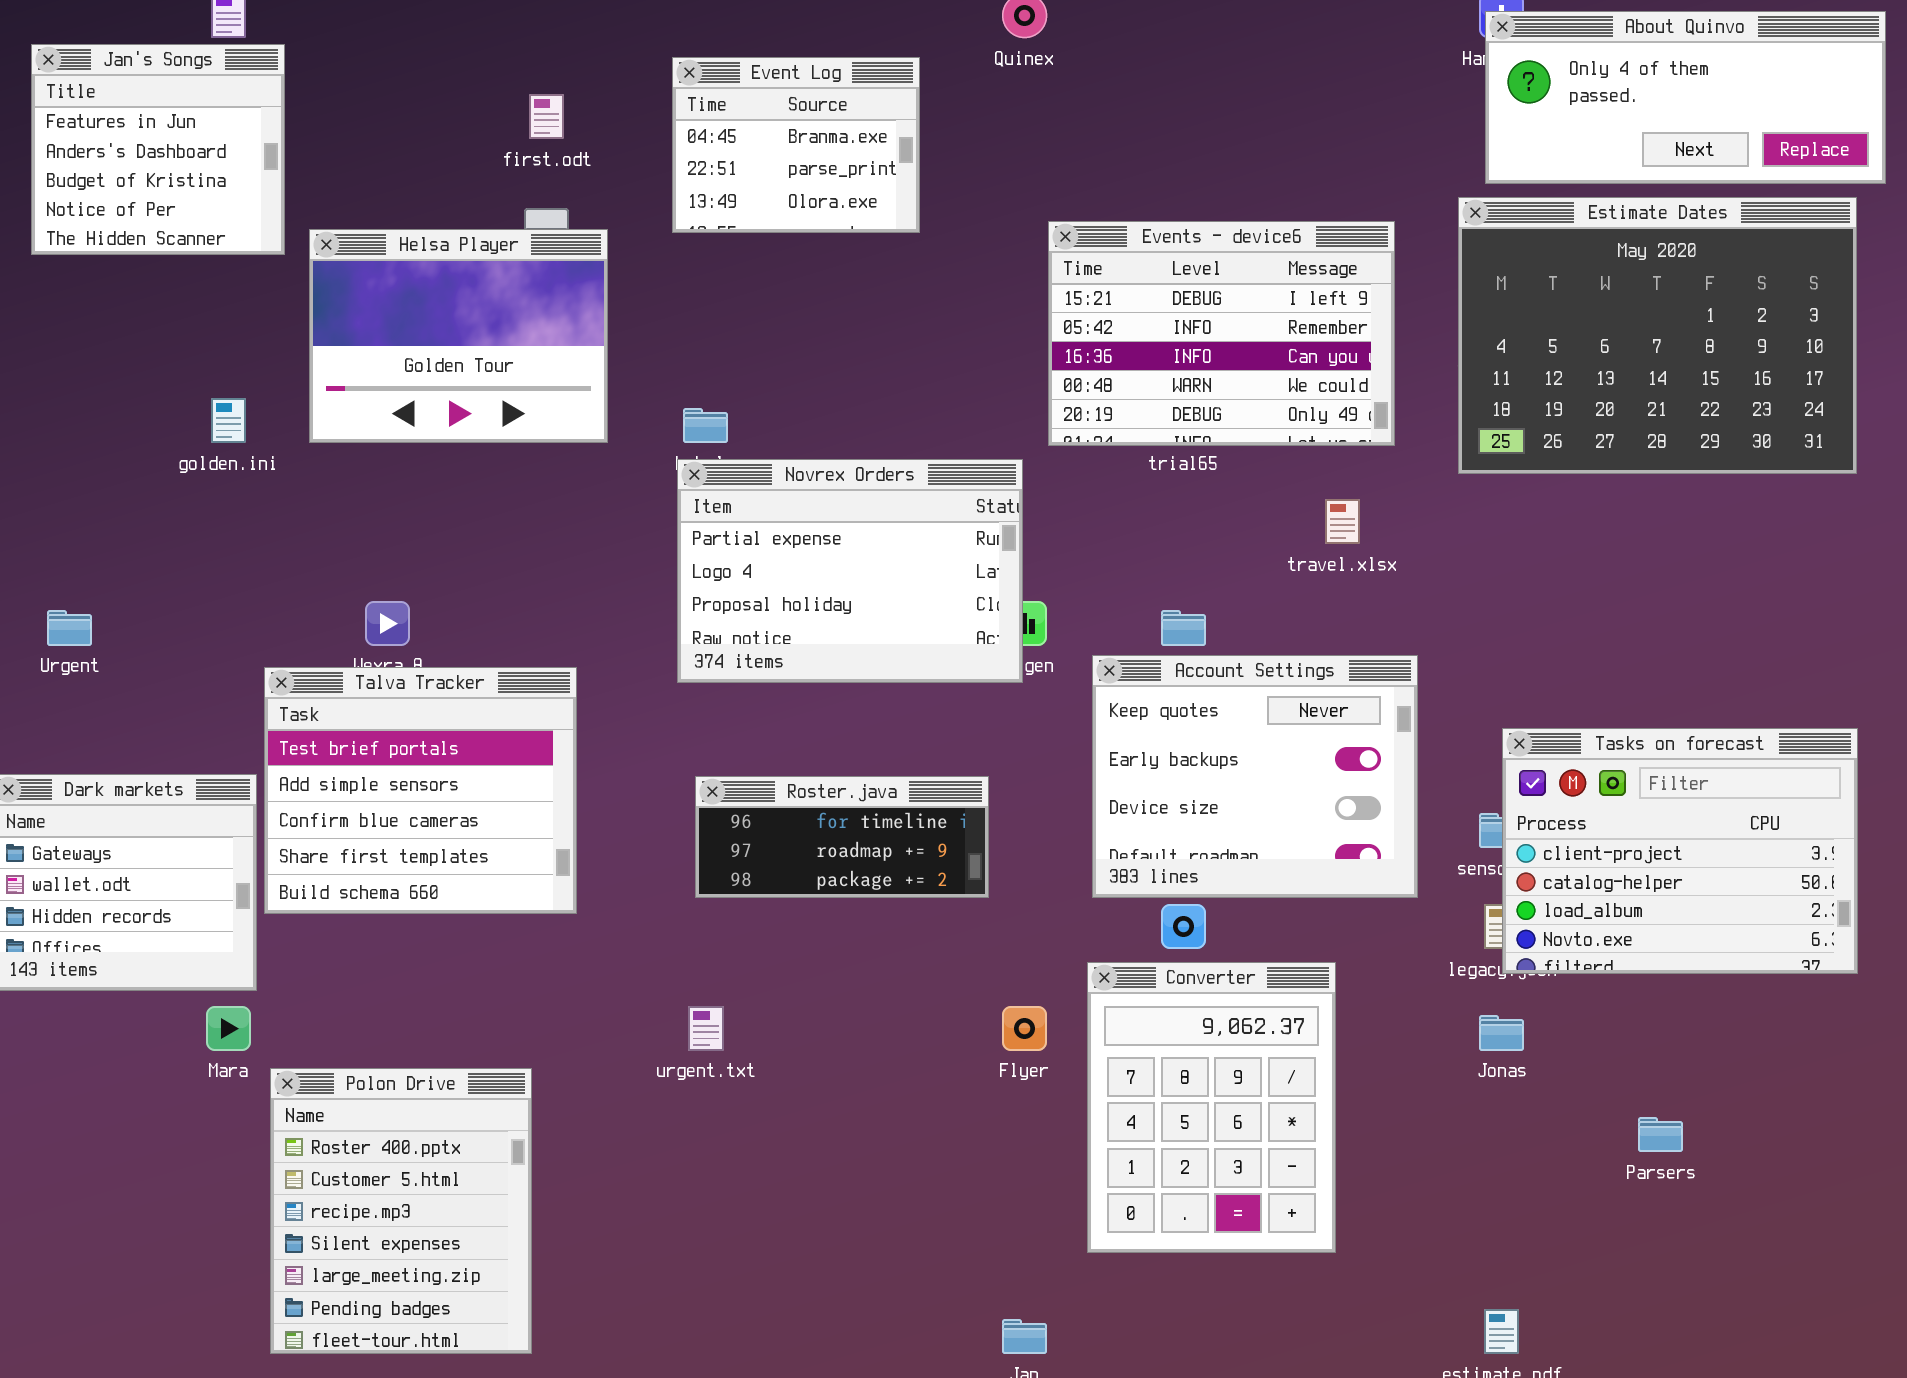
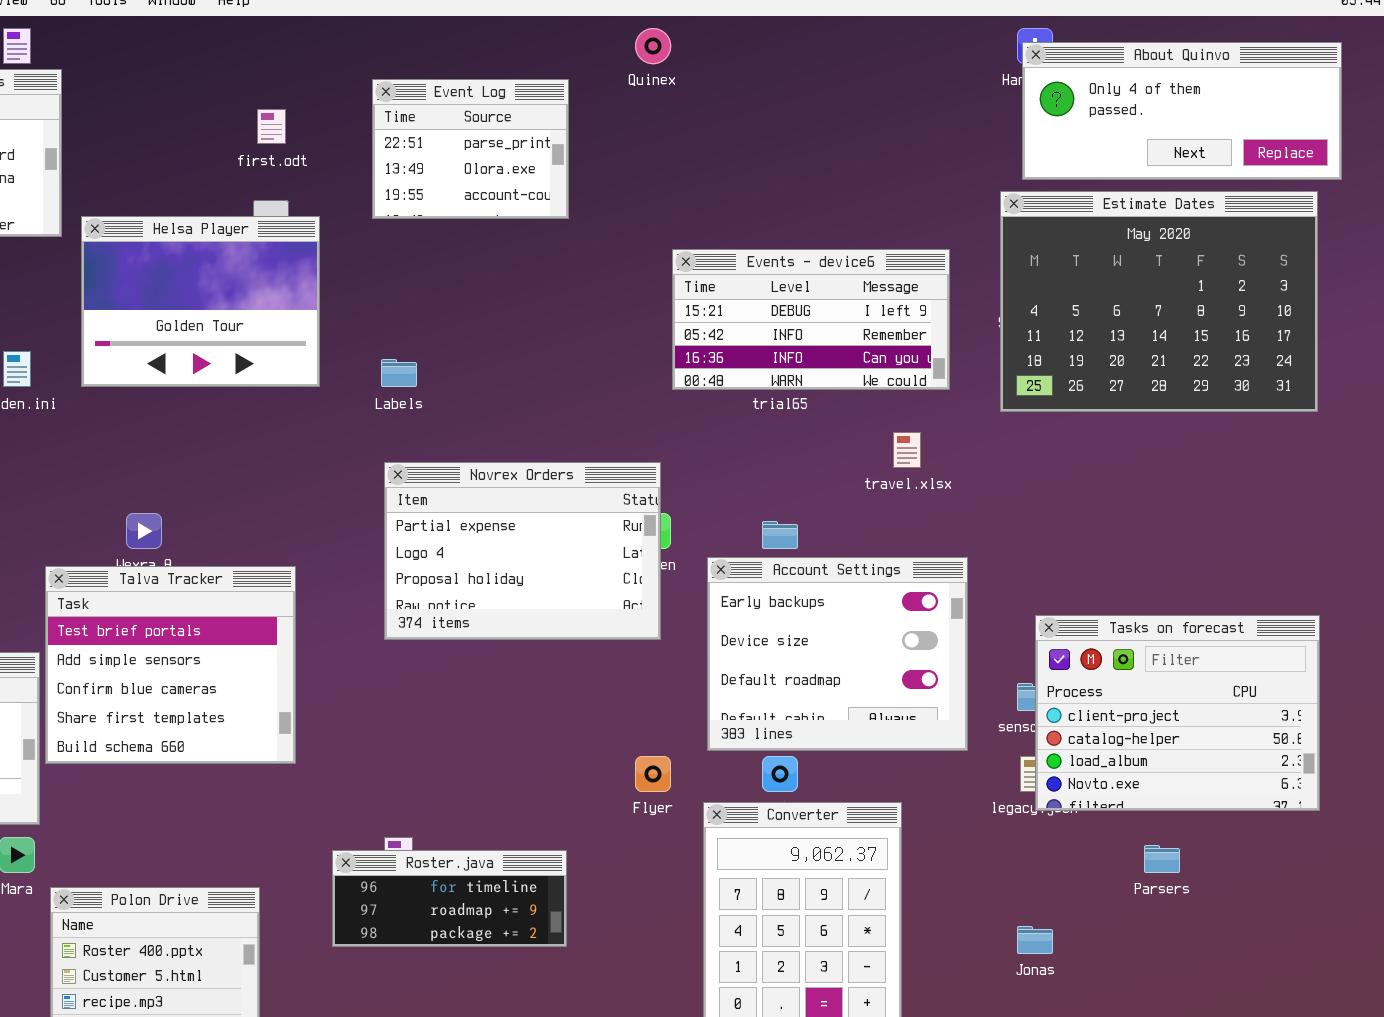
Event Log: [672,57,920,233] -> [372,79,569,219], scrolled down 1 row
Events - device6: [1048,221,1395,446] -> [672,249,950,390], resized
Novrex Orders: [677,459,1023,683] -> [384,462,661,640], moved
Account Settings: [1092,655,1418,898] -> [707,557,968,751], scrolled down 1 row
Roster.java: [695,776,989,898] -> [332,850,567,947], moved
Flyer: [1002,1006,1047,1051] -> [635,756,671,792], moved
Jonas: [1479,1015,1524,1051] -> [1017,926,1053,954], moved
Parsers: [1638,1117,1683,1152] -> [1144,845,1180,873], moved

